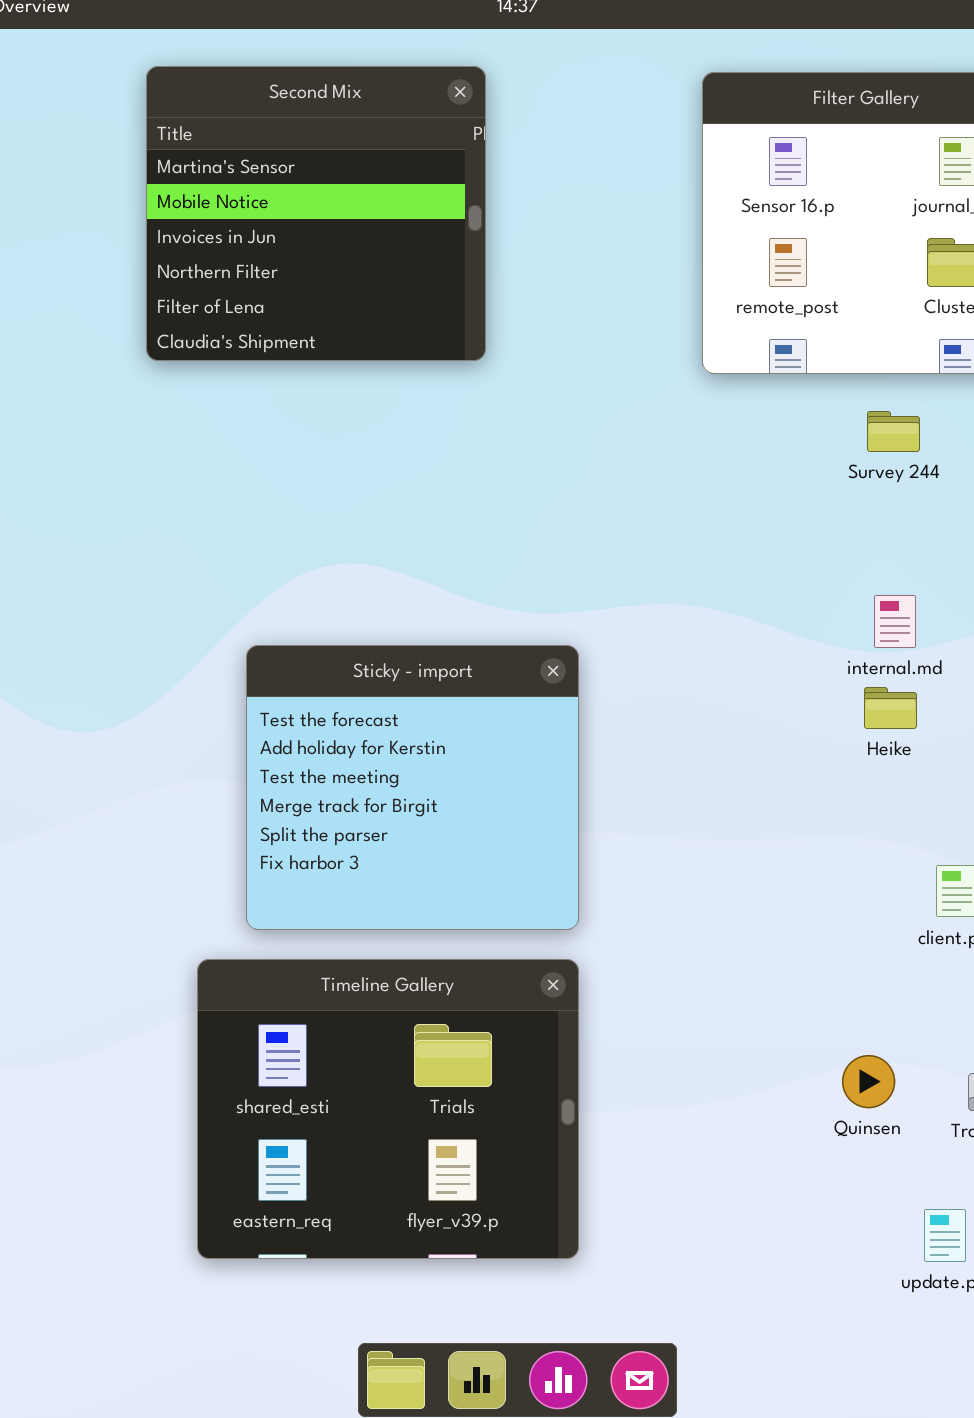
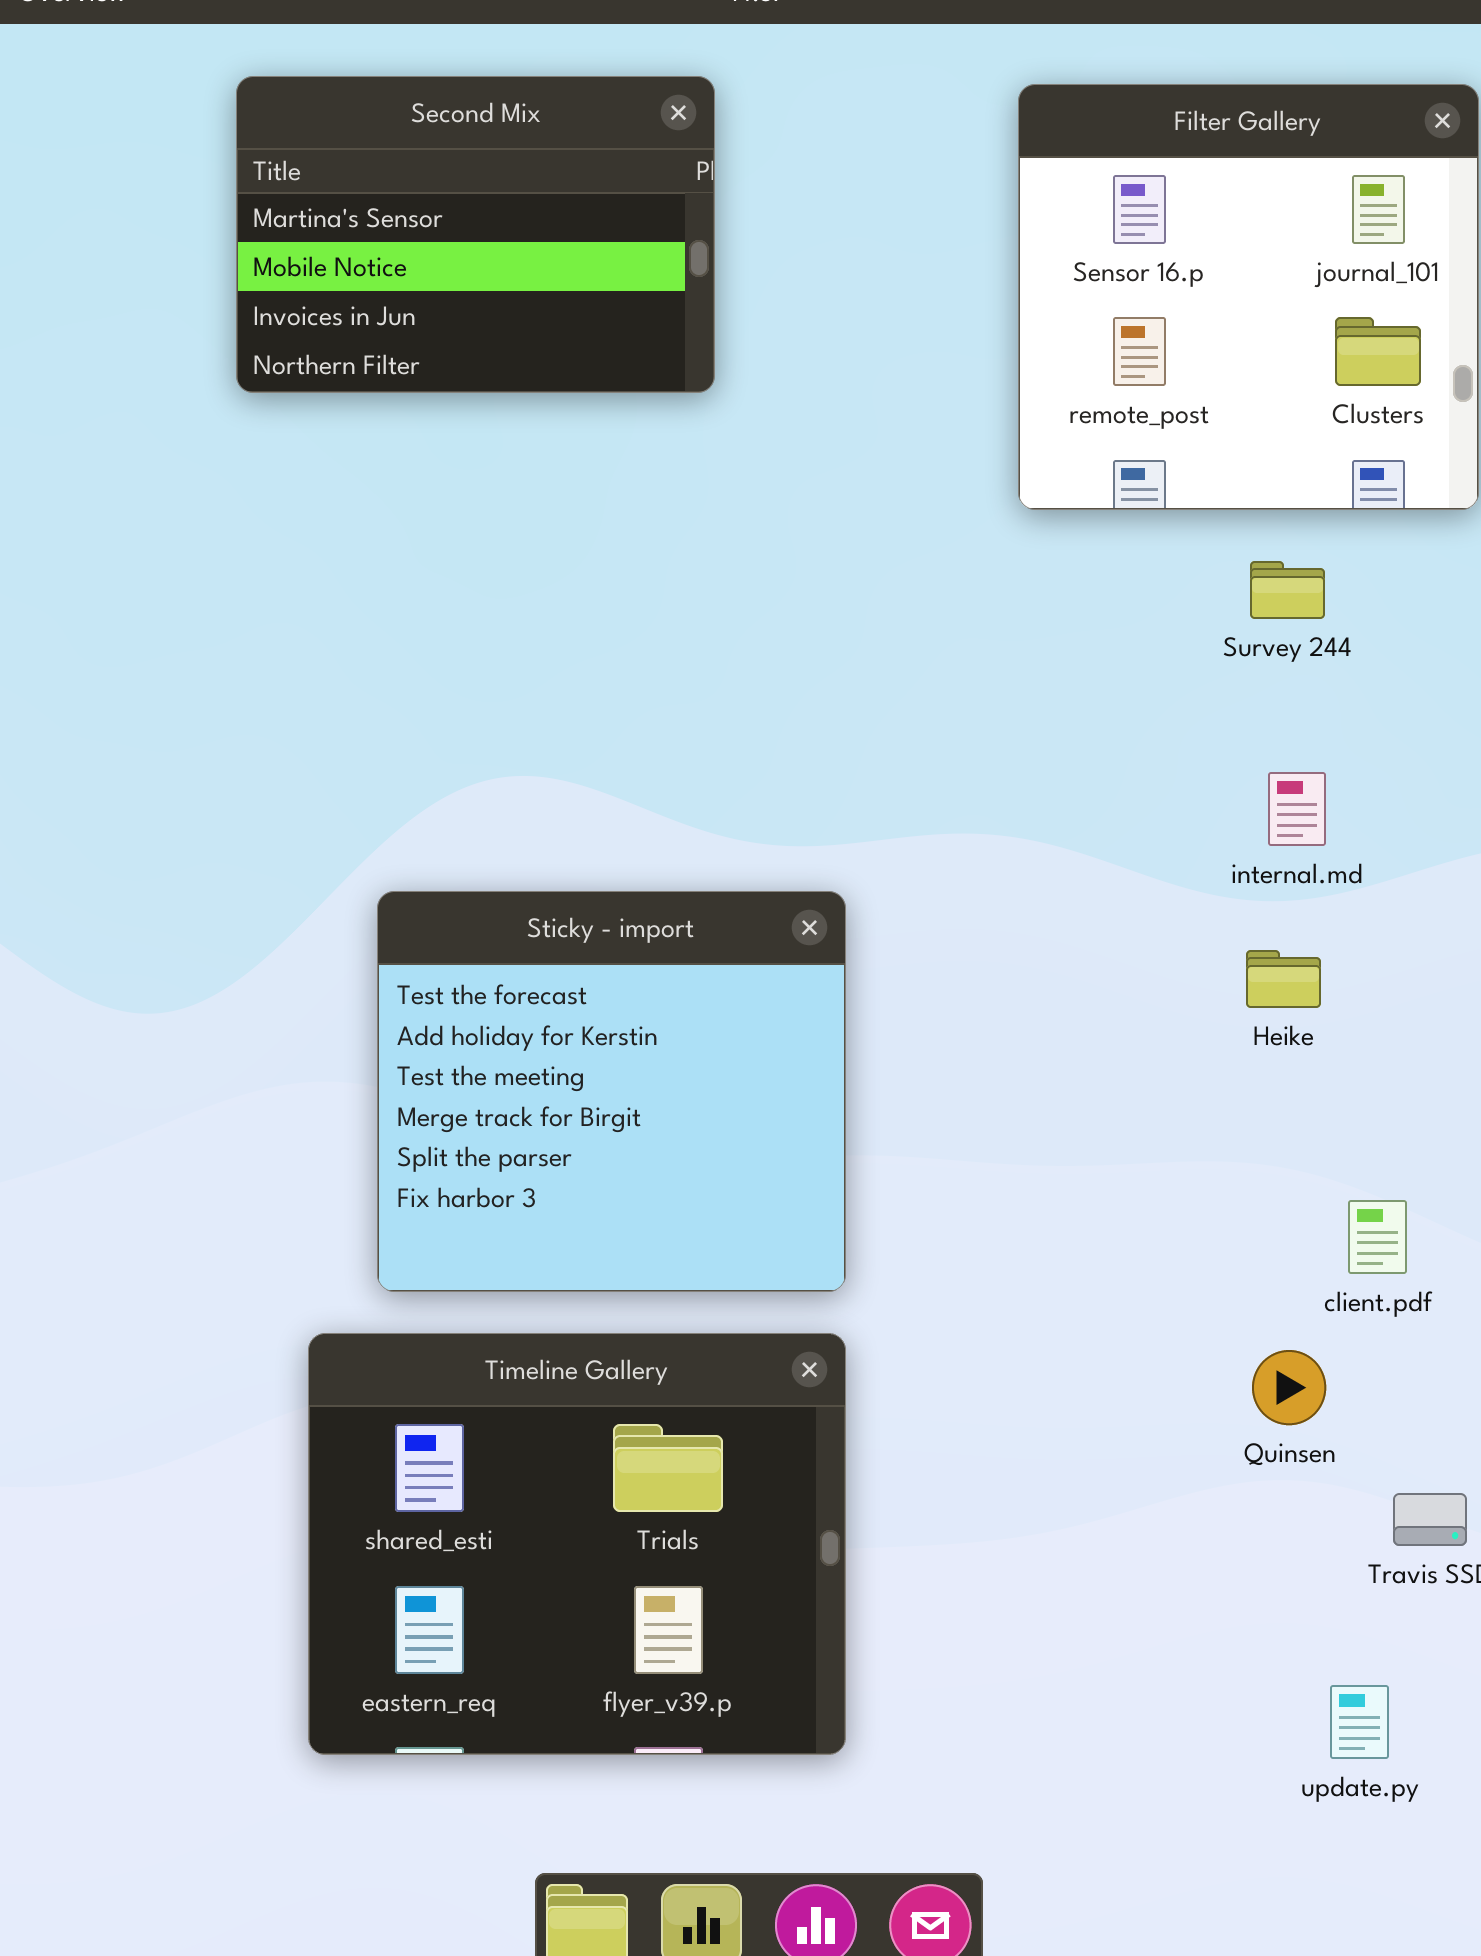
Second Mix: [146,66,486,361] -> [236,76,715,393], resized
internal.md: [874,595,916,648] -> [1268,772,1326,846], moved
Quinsen: [842,1055,895,1108] -> [1252,1350,1326,1425], moved

